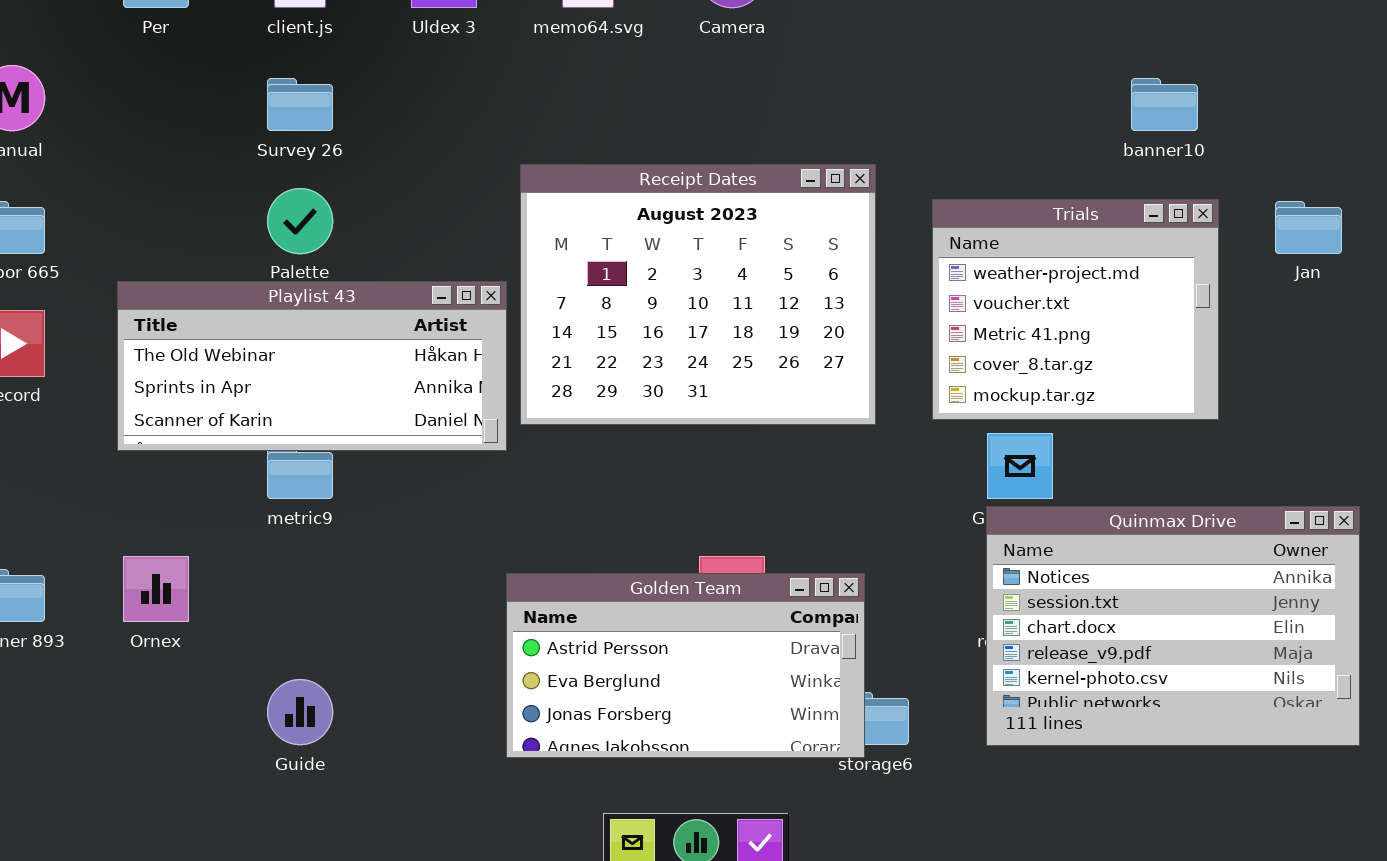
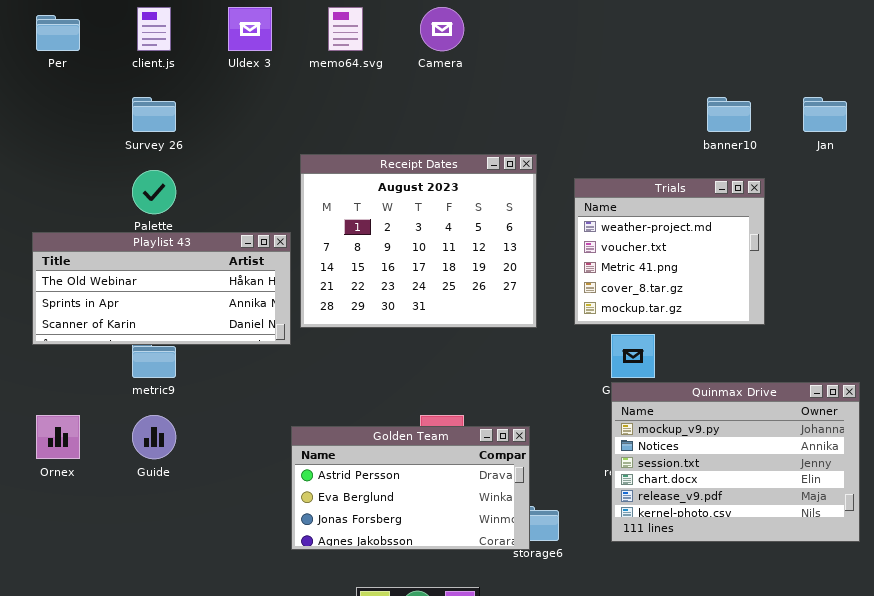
Jan: [1275,201,1342,254] -> [803,97,847,132], moved
Quinmax Drive: [986,506,1360,746] -> [611,382,860,542], scrolled up 1 row
Guide: [267,679,333,745] -> [132,415,176,459], moved

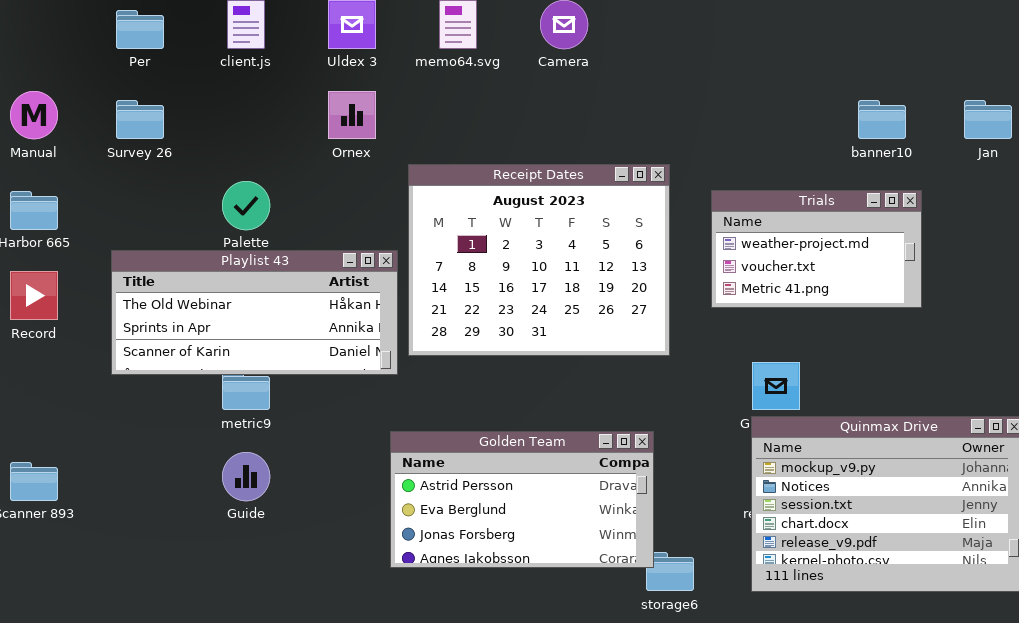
Survey 26: [132,97,176,132] -> [116,100,164,139], moved
Trials: [574,178,765,325] -> [711,190,922,308], resized
Ornex: [36,415,80,459] -> [328,91,376,139], moved
Golden Team: [291,426,530,550] -> [390,431,654,568], moved

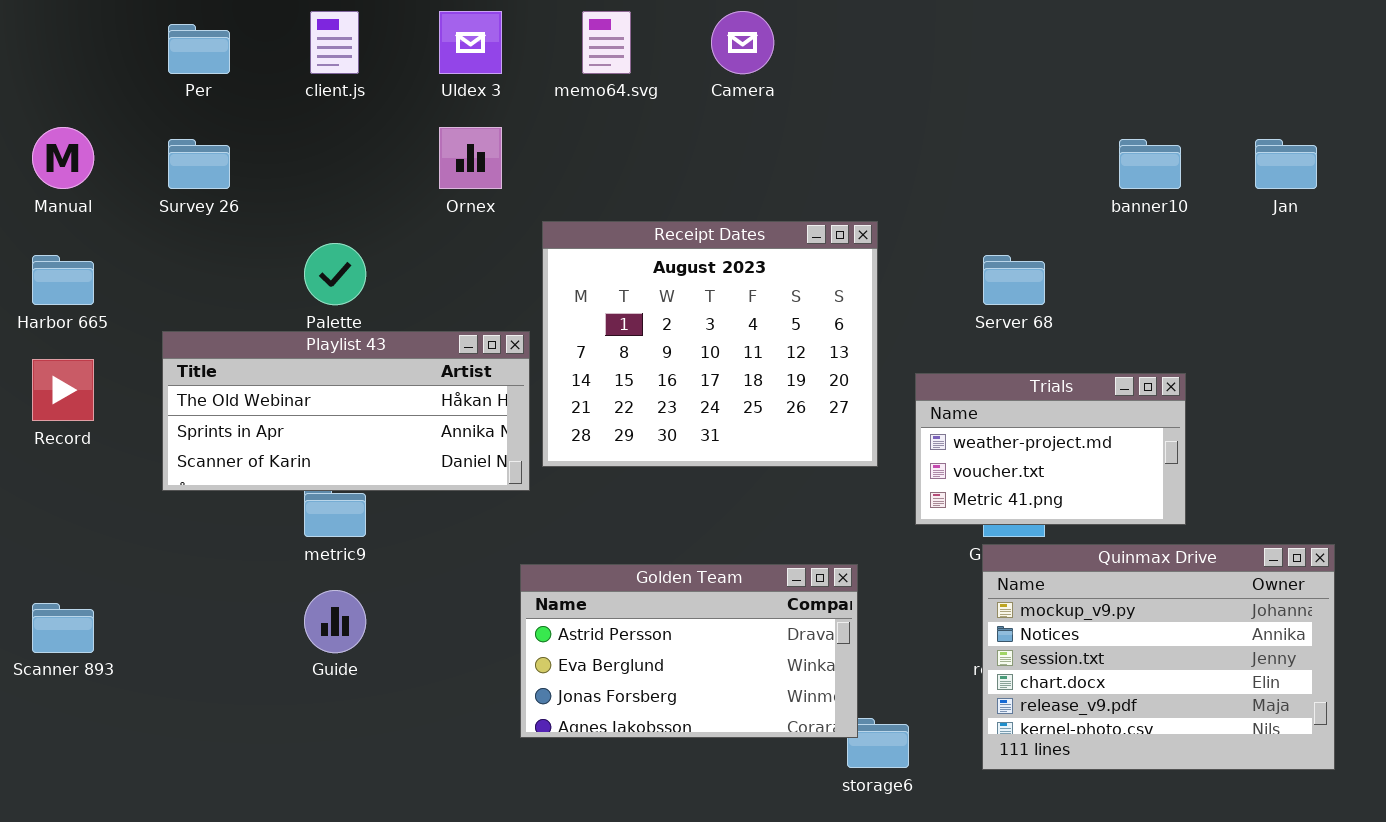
Trials: [711,190,922,308] -> [915,373,1186,525], moved

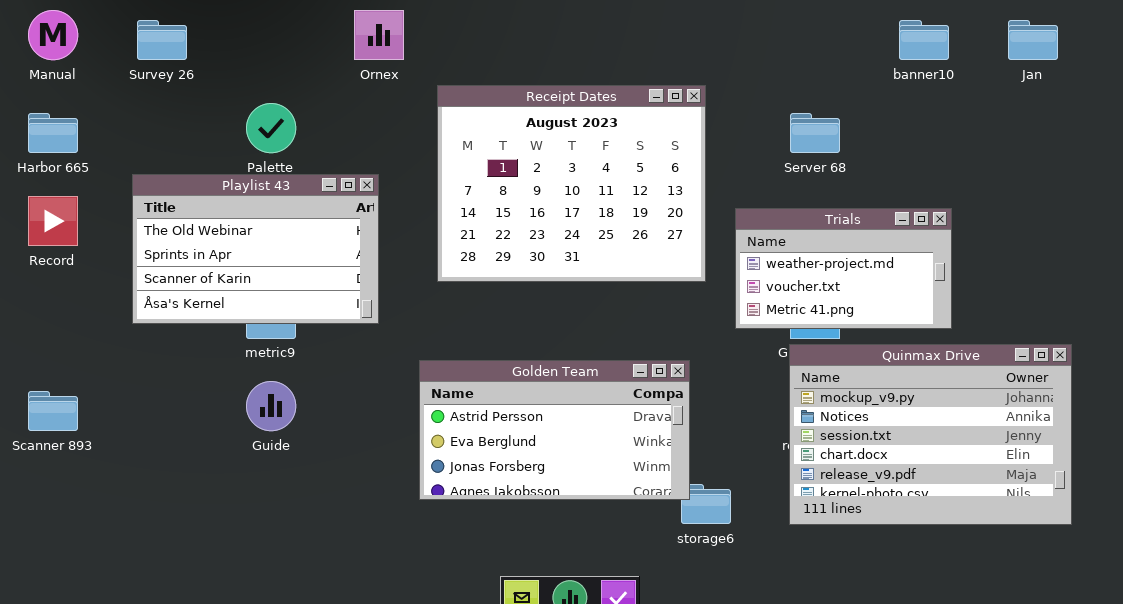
Playlist 43: [162,331,530,491] -> [132,174,379,324], resized

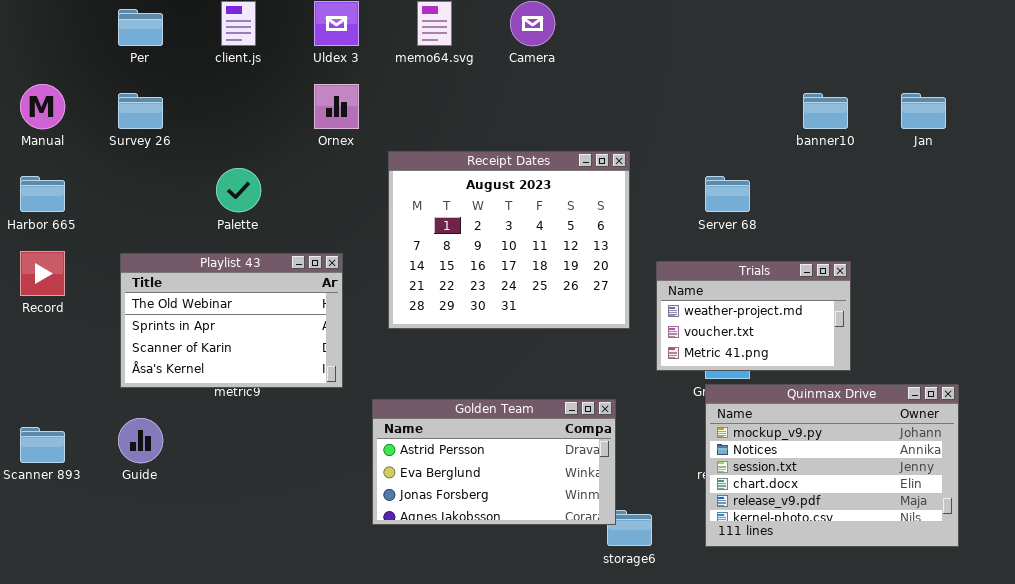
Playlist 43: [132,174,379,324] -> [120,253,343,388], moved
Guide: [246,381,296,431] -> [118,418,163,463], moved

